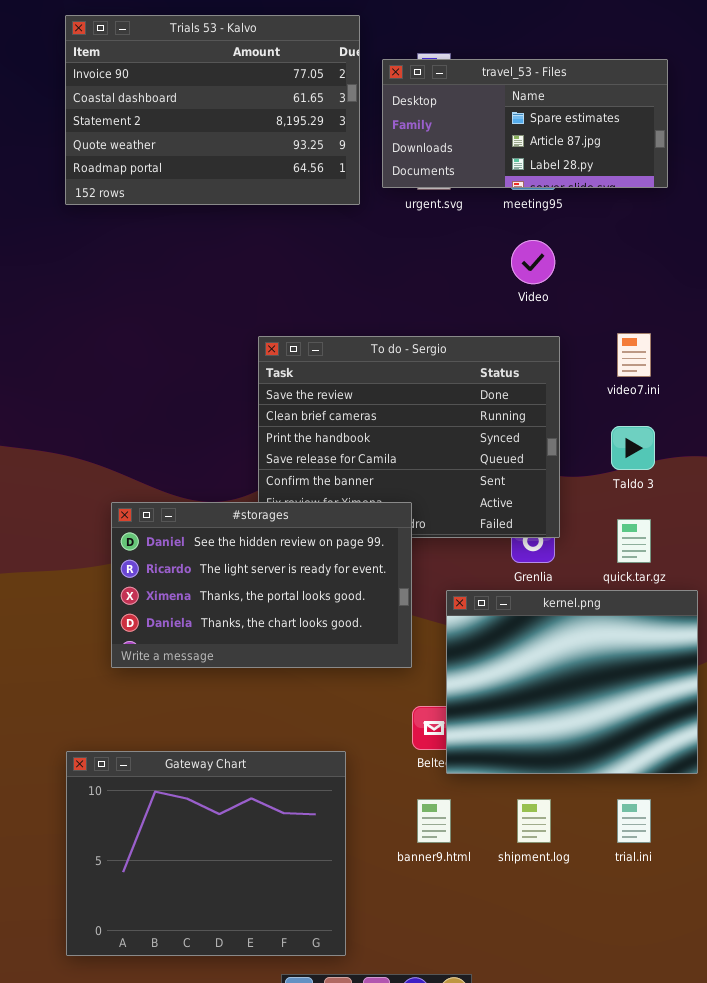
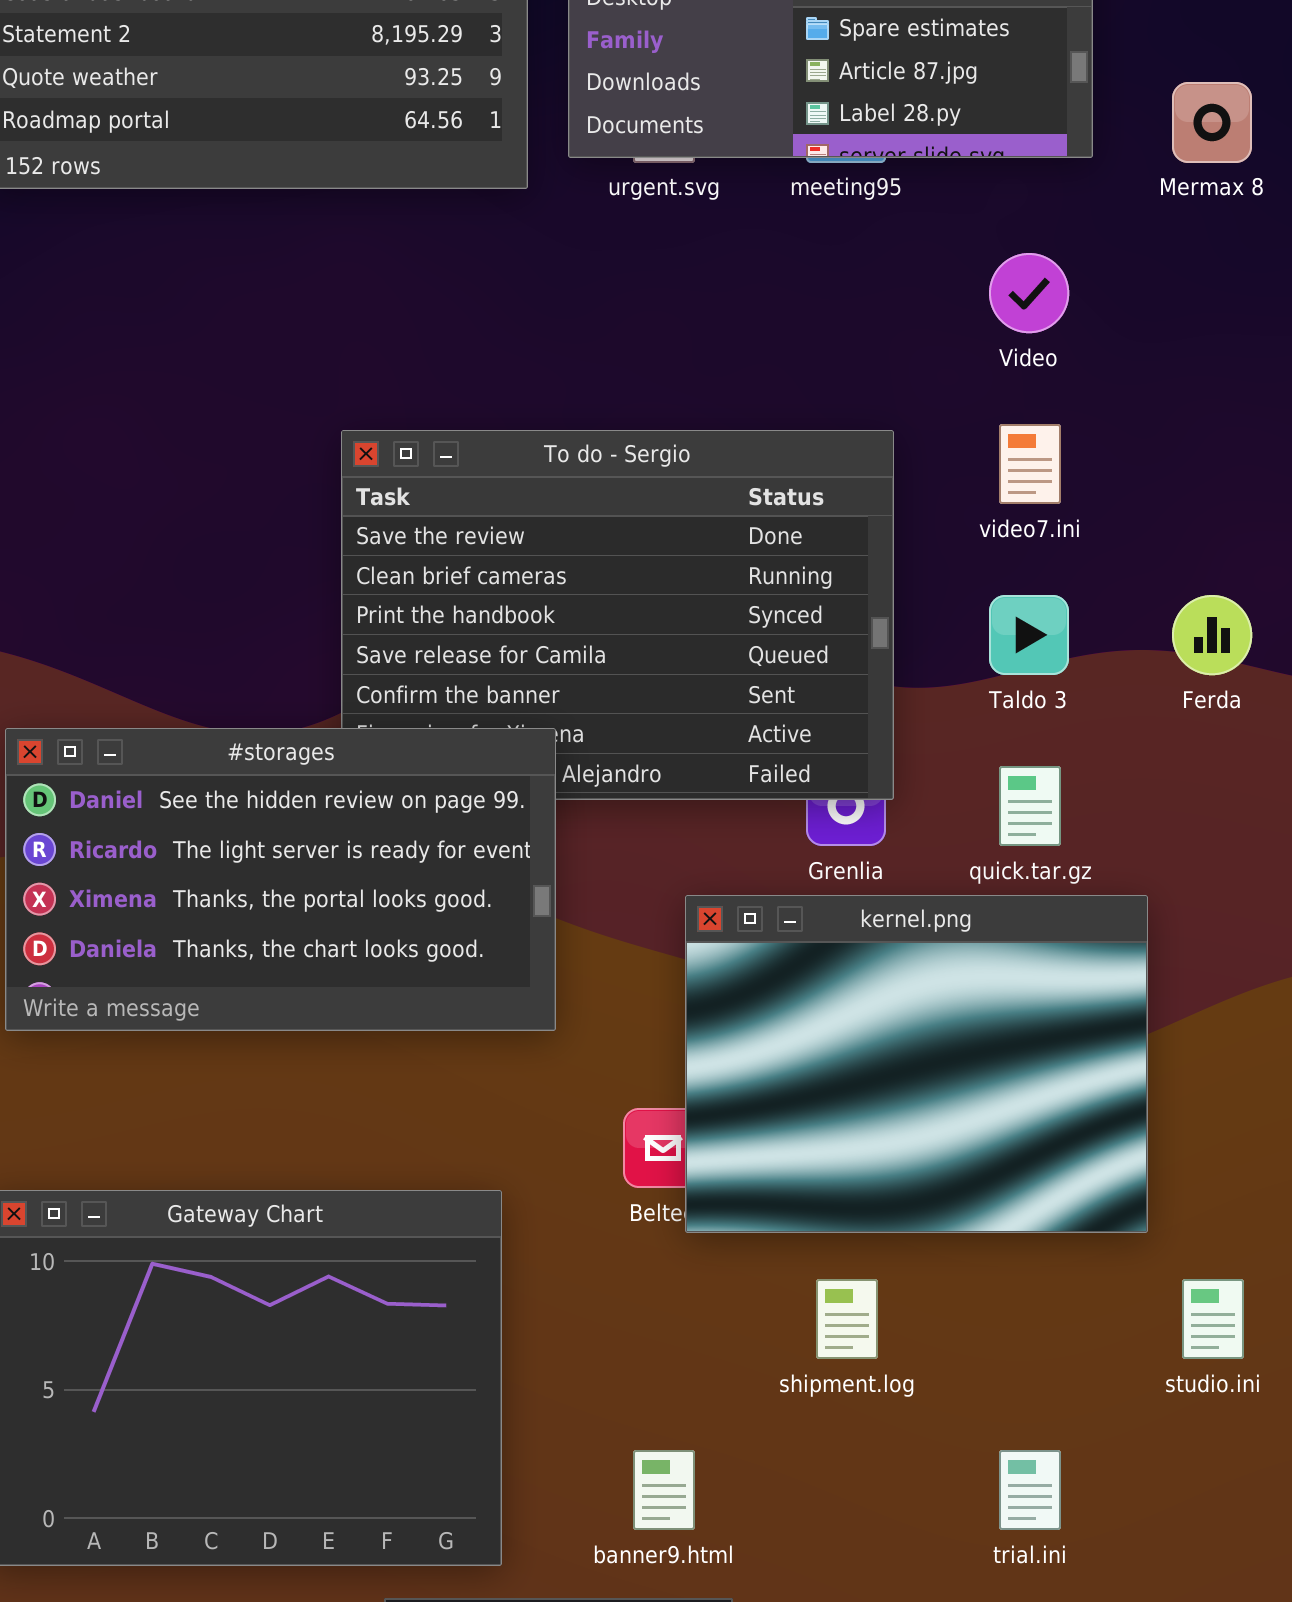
Video: [511,240,555,284] -> [989,253,1069,333], moved
#storages: [111,502,412,668] -> [5,728,556,1031], moved
banner9.html: [417,799,451,843] -> [633,1450,695,1530], moved
trial.ini: [617,799,651,843] -> [999,1450,1061,1530], moved

